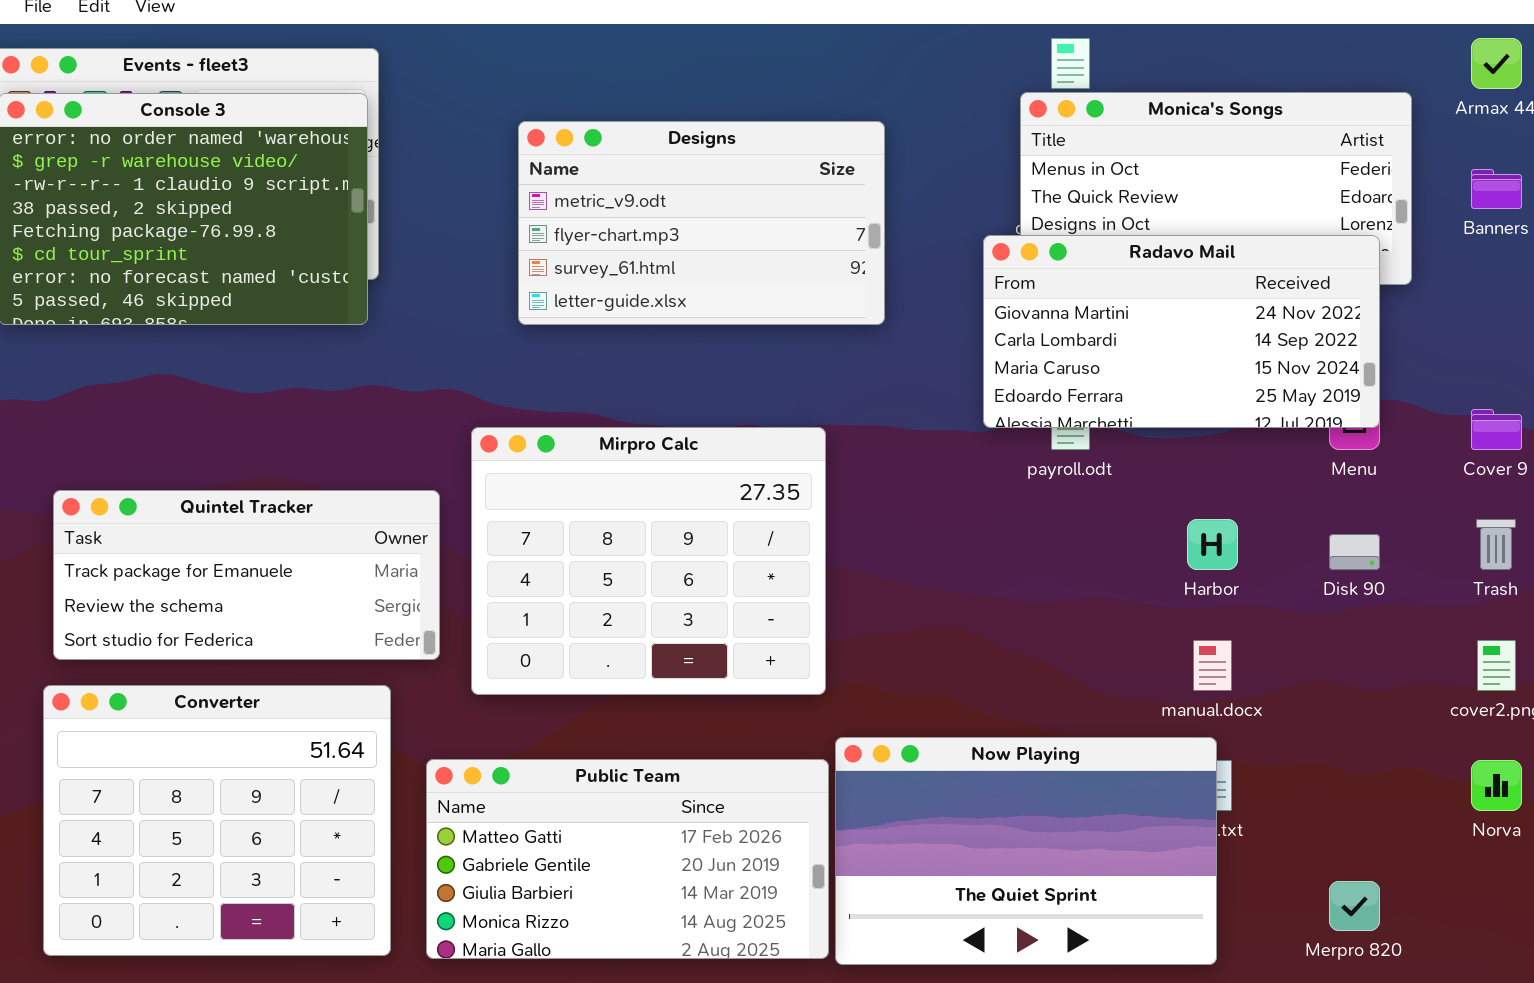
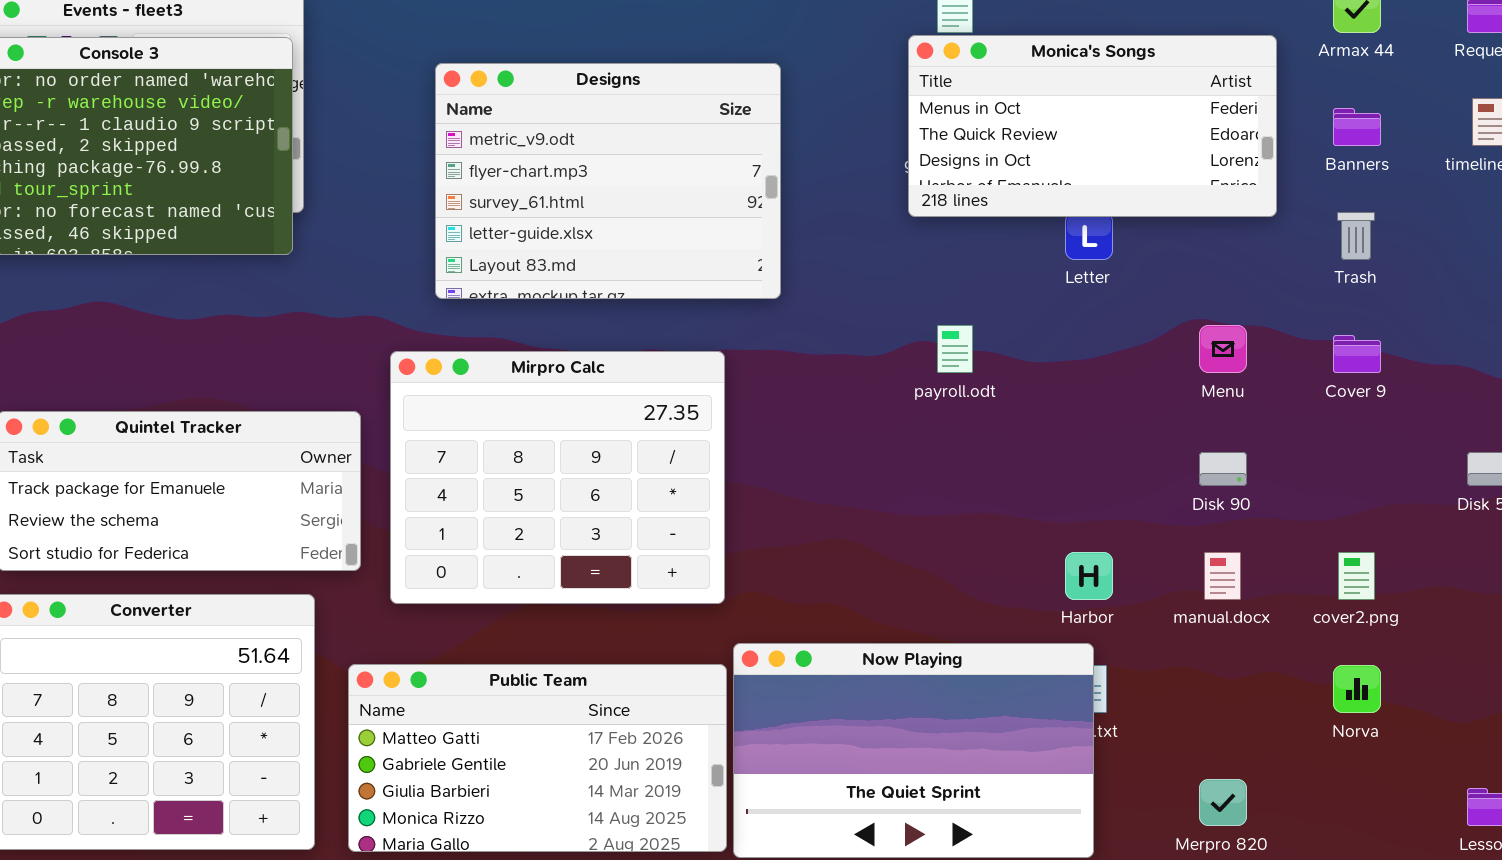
Designs: [518,121,885,325] -> [435,63,781,299], resized
Radavo Mail: [983,235,1380,428] -> none, closed
Harbor: [1187,519,1238,570] -> [1065,552,1113,600], moved
Trash: [1476,519,1516,570] -> [1337,212,1375,260], moved
manual.docx: [1193,640,1232,691] -> [1204,552,1241,600], moved

